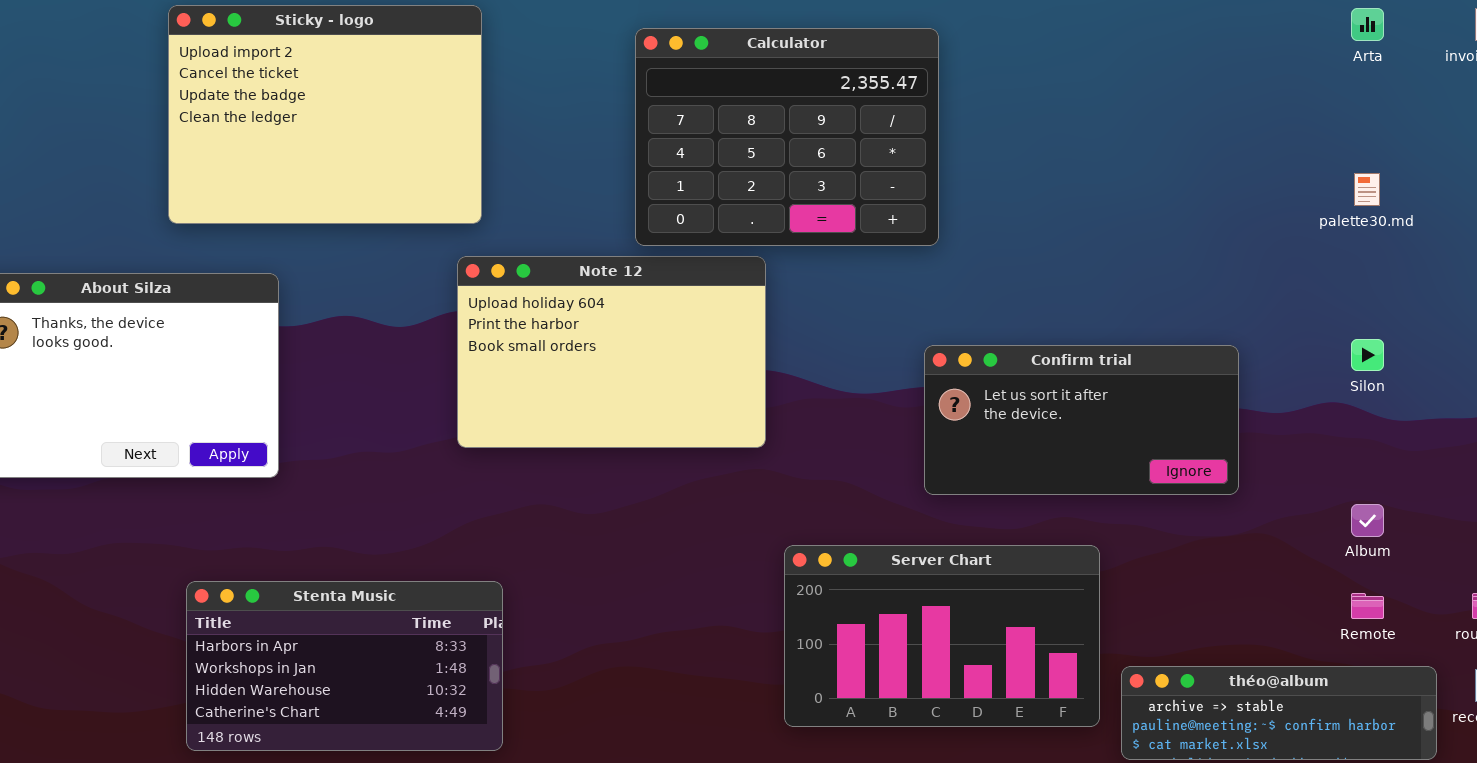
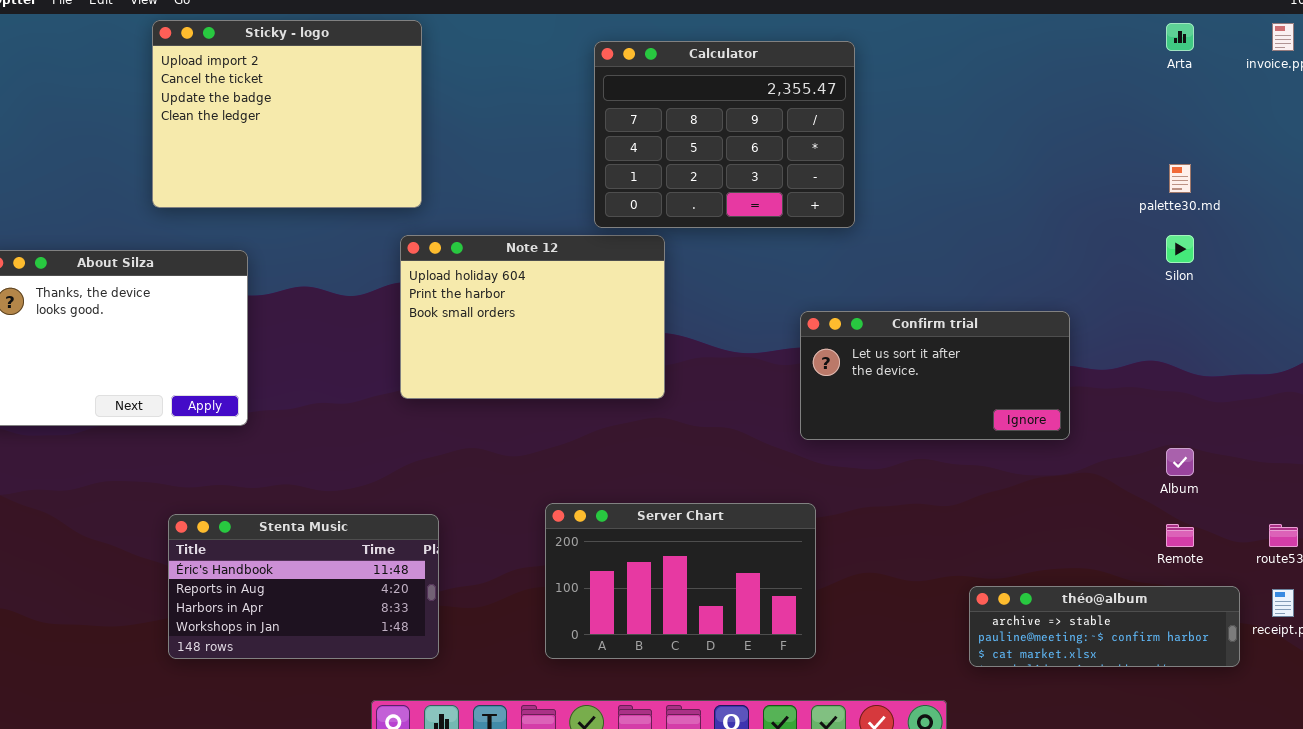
Calculator: [635,28,939,246] -> [594,41,855,228], moved
Silon: [1351,339,1384,371] -> [1166,235,1194,263], moved
Server Chart: [784,545,1100,727] -> [545,503,816,659], moved
Stenta Music: [186,581,503,751] -> [168,514,439,659], scrolled up 2 rows

